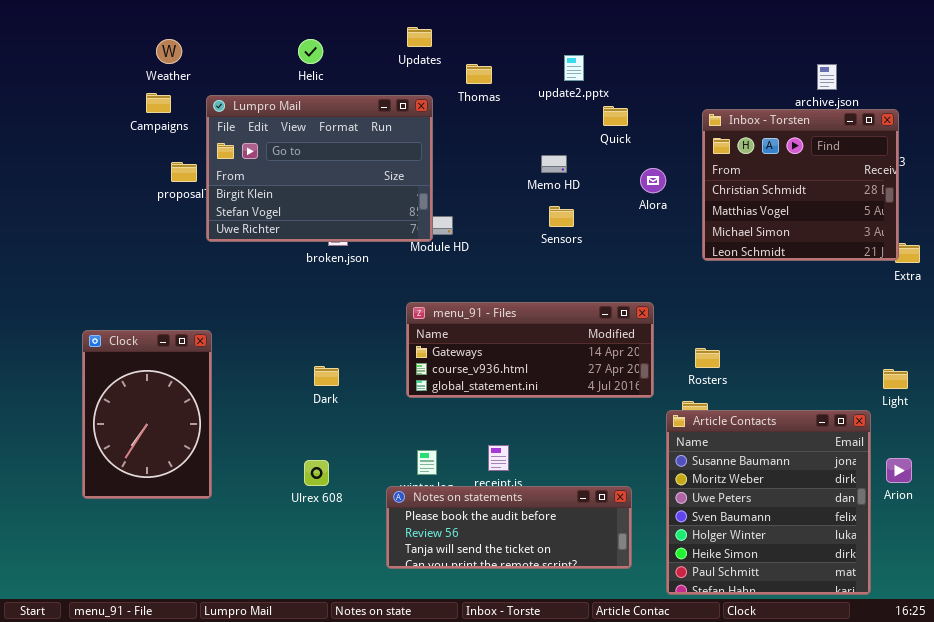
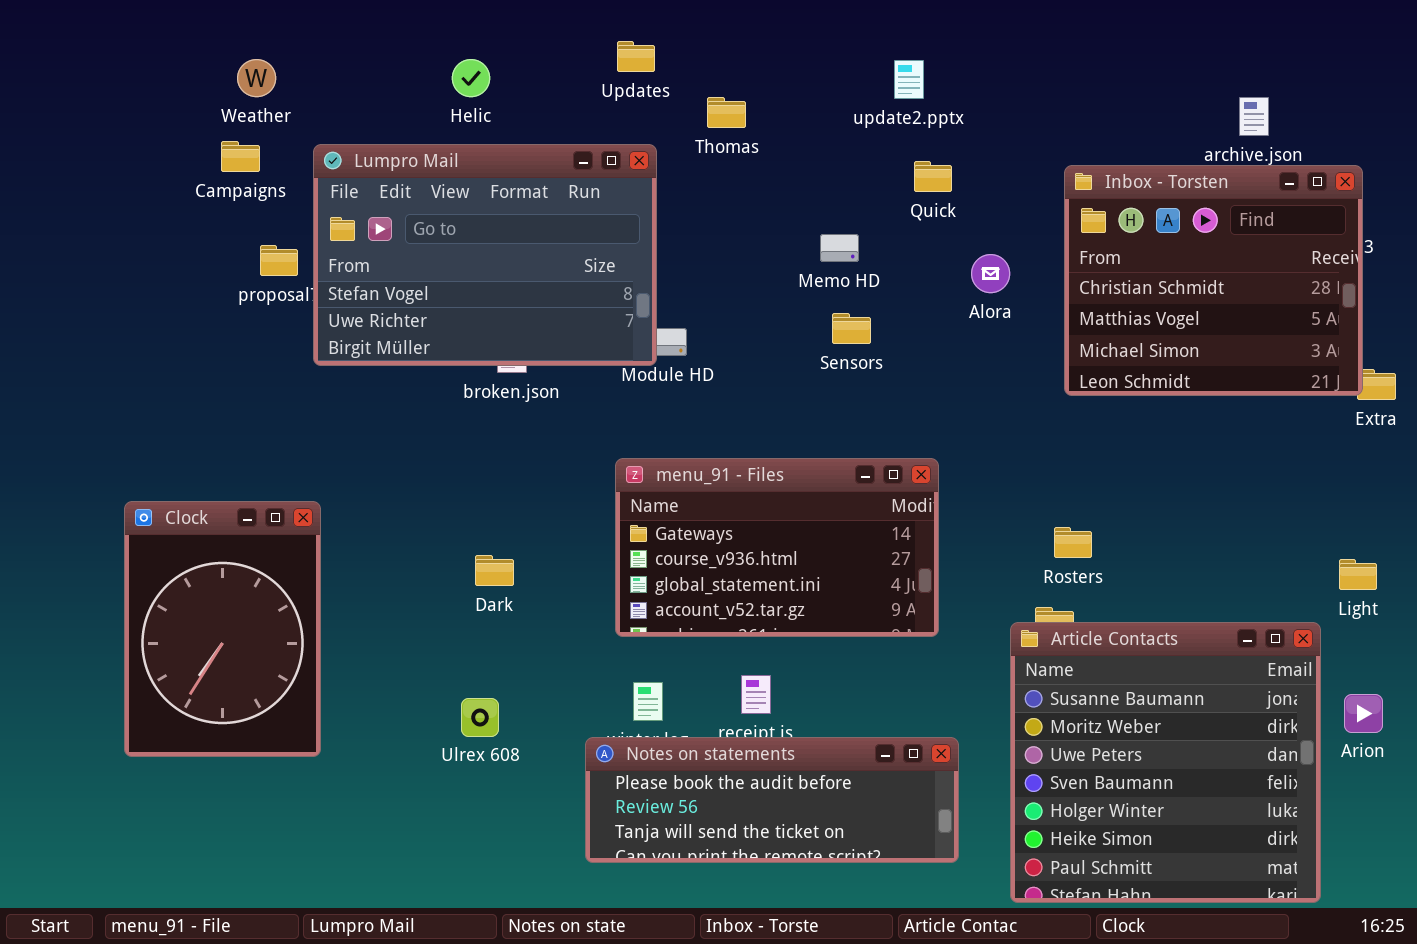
update2.pptx: [564,55,584,81] -> [894,60,924,99], moved
Lumpro Mail: [206,95,433,242] -> [313,144,657,366], scrolled down 1 row
menu_91 - Files: [406,302,654,398] -> [615,458,939,637], resized

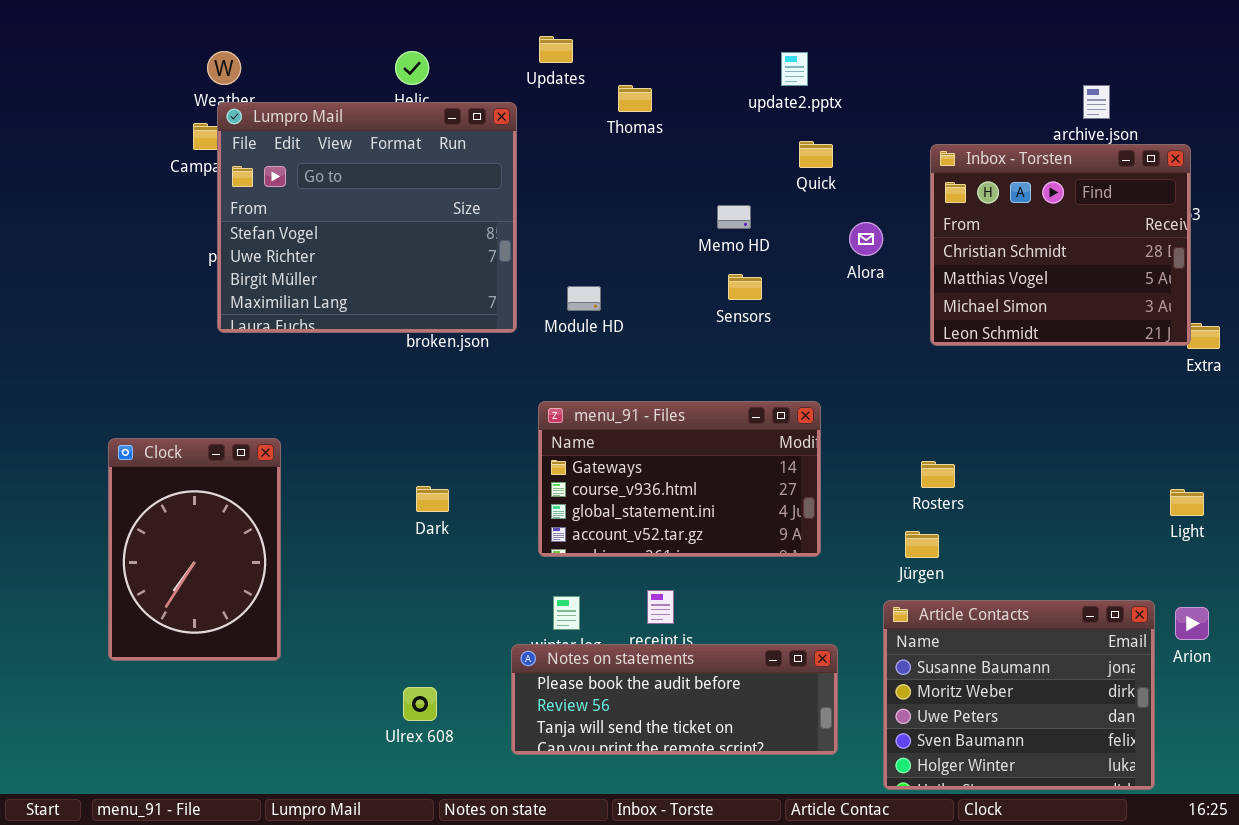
Lumpro Mail: [313,144,657,366] -> [217,102,517,333], moved, resized
Article Contacts: [1010,622,1321,903] -> [883,600,1155,790], resized
Ulrex 608: [461,698,499,737] -> [403,687,437,721], moved

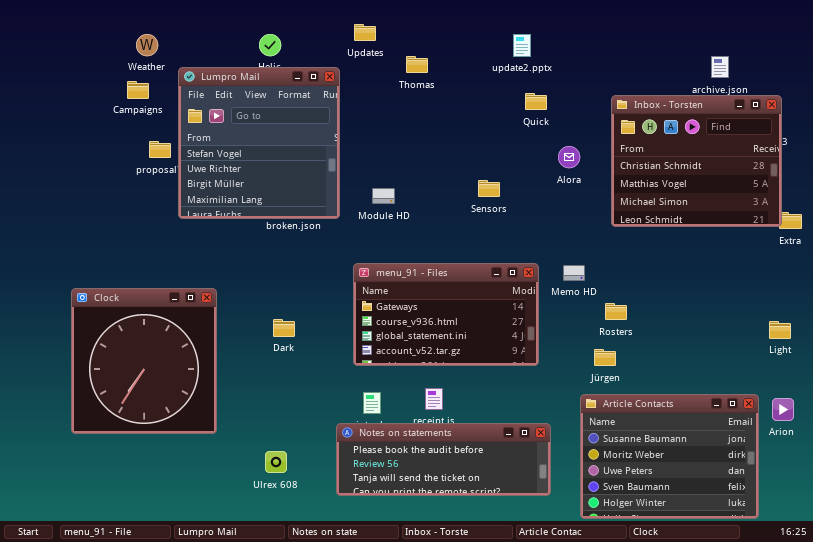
Lumpro Mail: [217,102,517,333] -> [178,67,340,219], resized
Memo HD: [717,205,751,229] -> [563,265,585,281], moved
Clock: [108,438,281,661] -> [71,288,217,434], resized

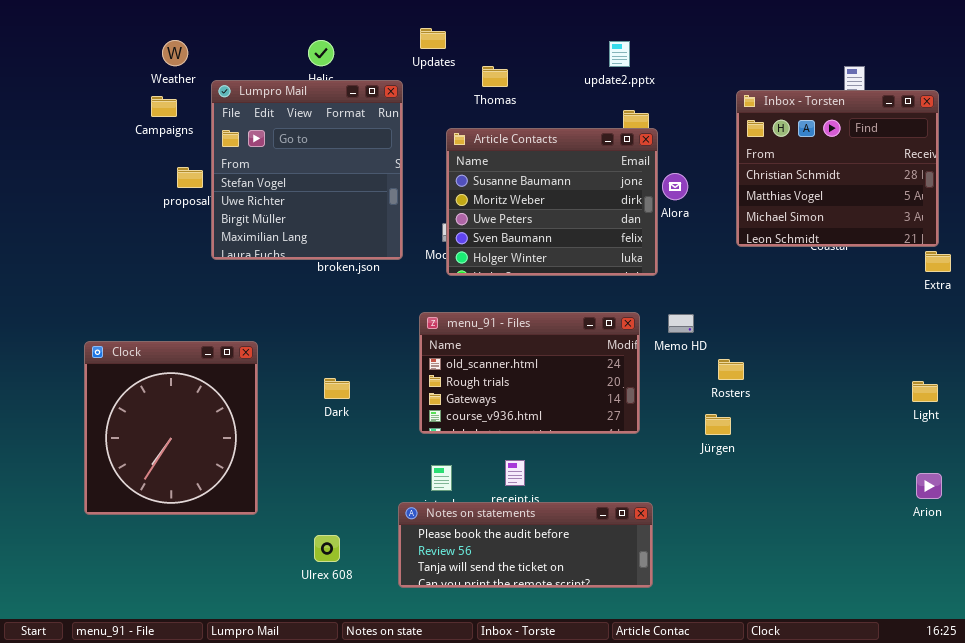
Inbox - Torsten: [611,95,782,227] -> [736,90,939,247], moved
menu_91 - Files: [353,263,539,366] -> [419,312,640,434], scrolled up 2 rows
Article Contacts: [580,394,759,519] -> [446,128,658,276], moved

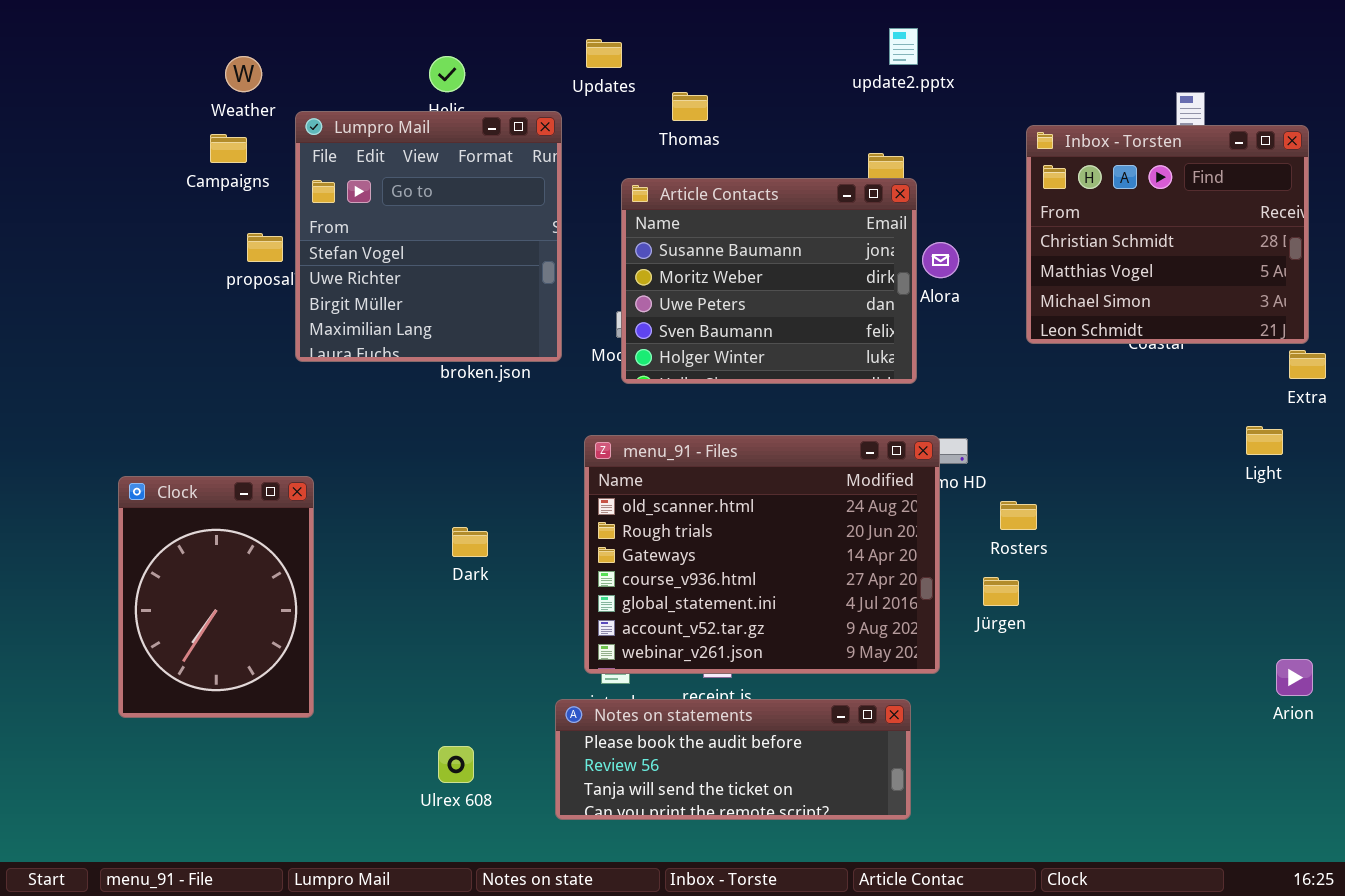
update2.pptx: [609,41,630,67] -> [889,28,918,65], moved
menu_91 - Files: [419,312,640,434] -> [584,435,940,674], resized
Clock: [84,341,258,515] -> [118,476,314,718], resized
Light: [912,381,938,402] -> [1246,426,1283,455], moved

